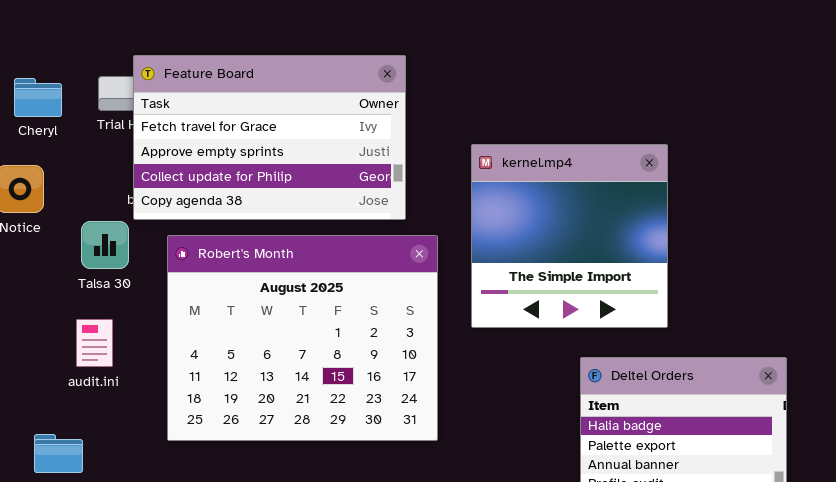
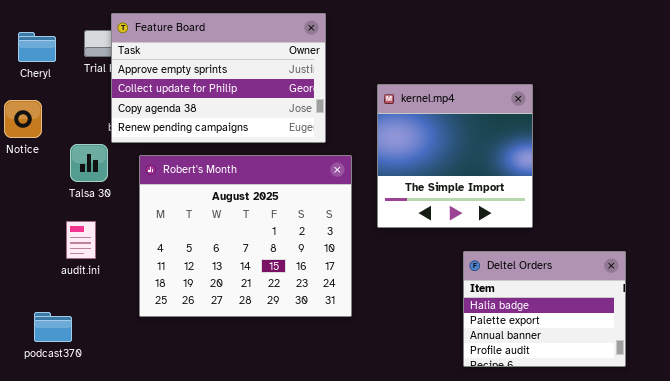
Feature Board: [133,55,406,220] -> [111,13,326,143], scrolled down 1 row

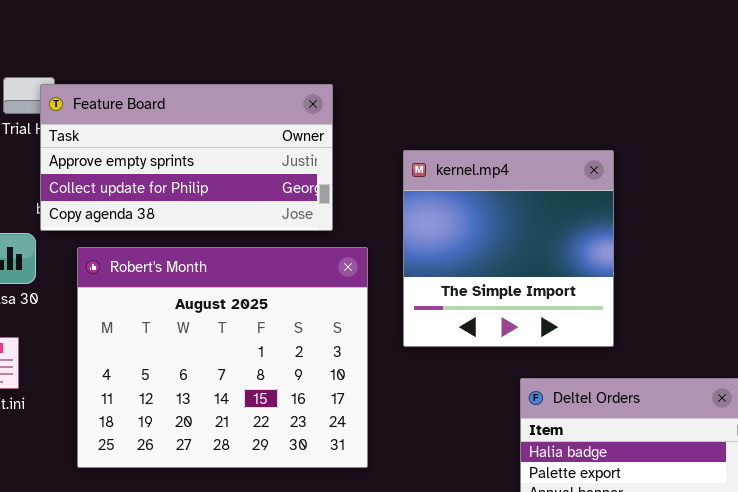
Feature Board: [111,13,326,143] -> [40,84,333,231], resized

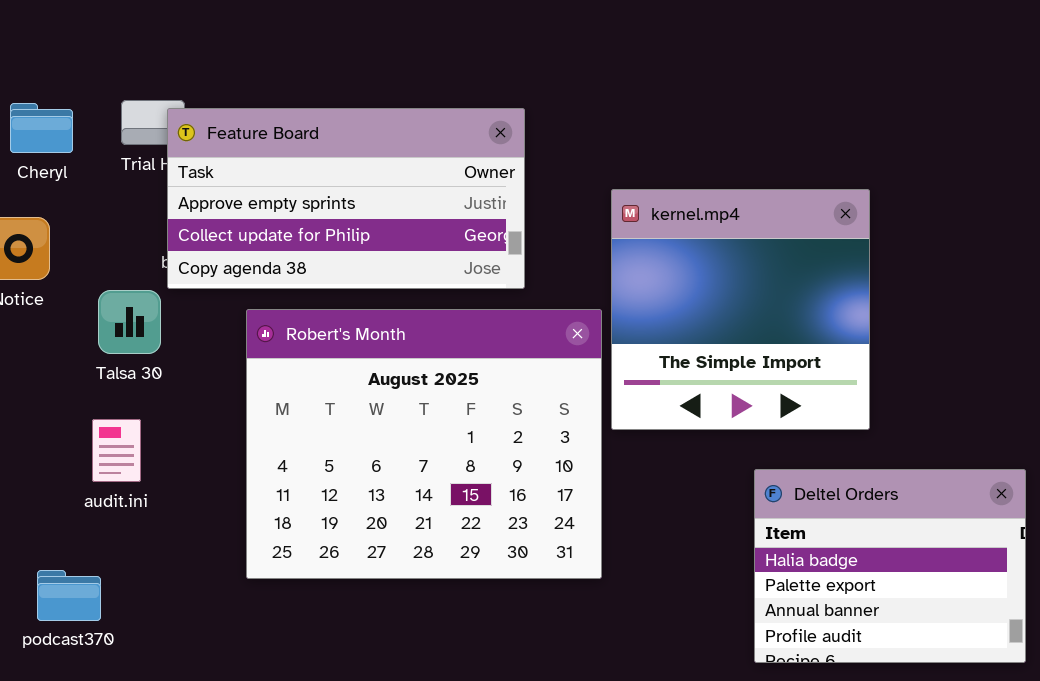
Robert's Month: [77,247,368,468] -> [246,309,602,579], moved

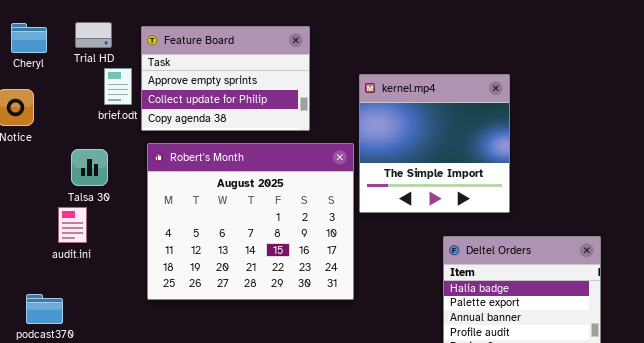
Feature Board: [167,108,525,289] -> [141,26,310,131], resized
Talsa 30: [98,290,161,354] -> [71,149,108,186], moved

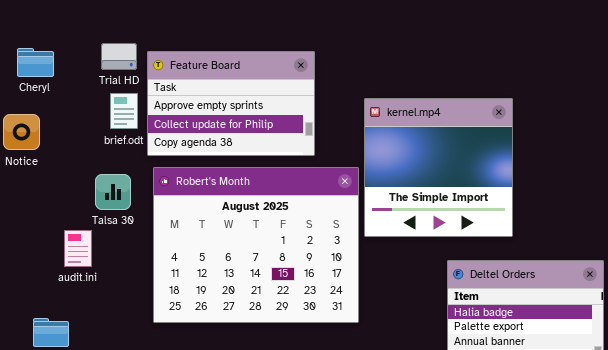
Trial HD: [75,22,112,48] -> [101,43,137,70], moved
Talsa 30: [71,149,108,186] -> [95,174,131,210], moved

